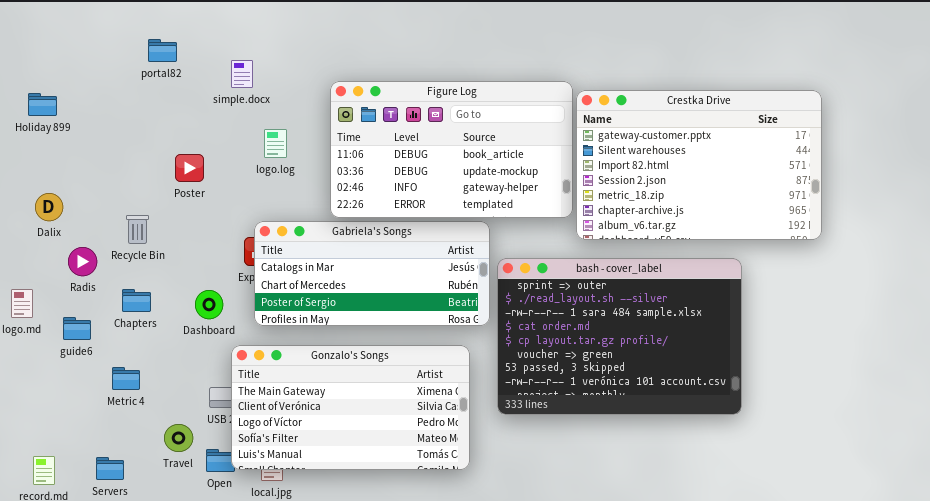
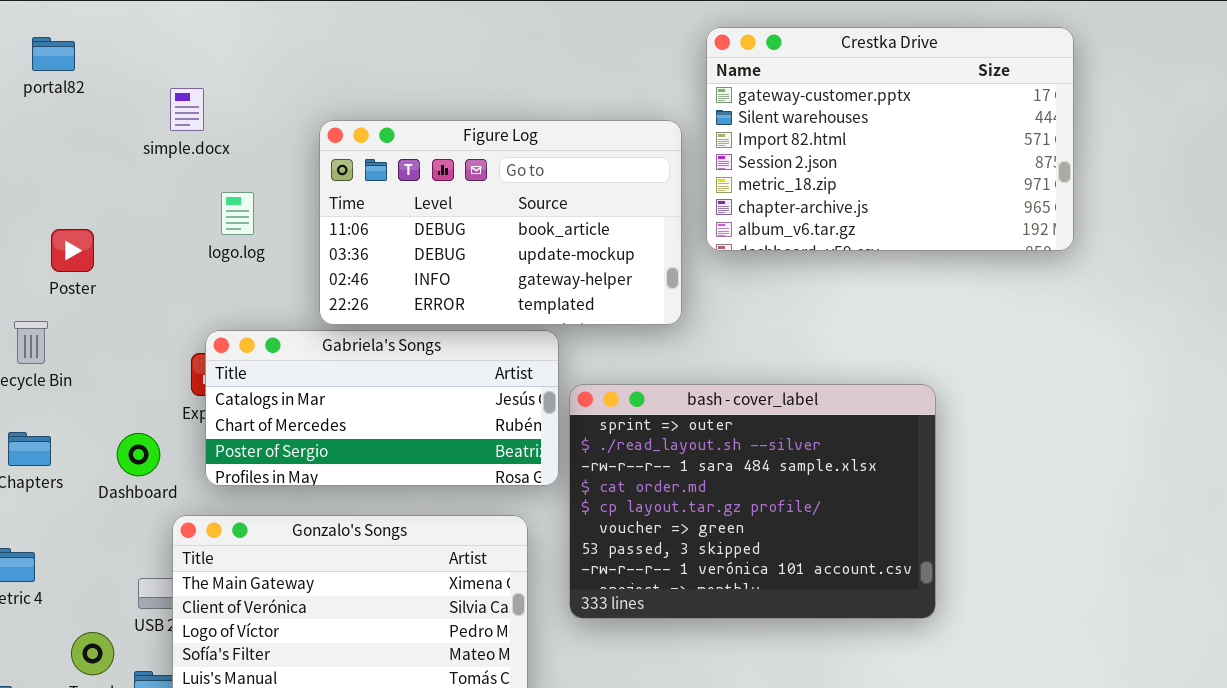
portal82: [148,39,177,62] -> [32,37,75,71], moved
Crestka Drive: [576,90,822,240] -> [706,27,1074,251], moved
Poster: [175,154,204,182] -> [51,229,94,272], moved

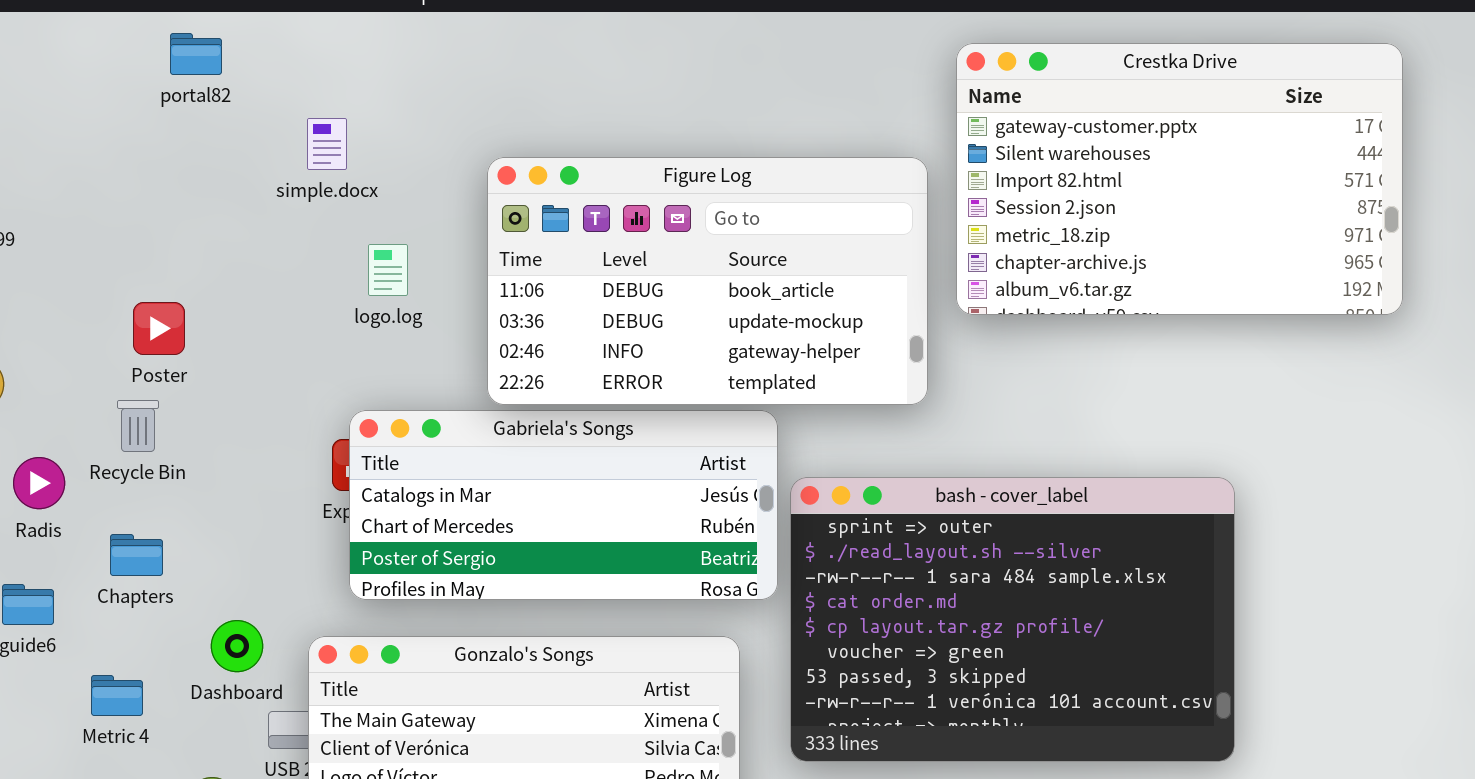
portal82: [32,37,75,71] -> [170,33,222,75], moved
Poster: [51,229,94,272] -> [133,302,185,355], moved
Dashboard: [117,433,160,476] -> [211,620,263,672], moved

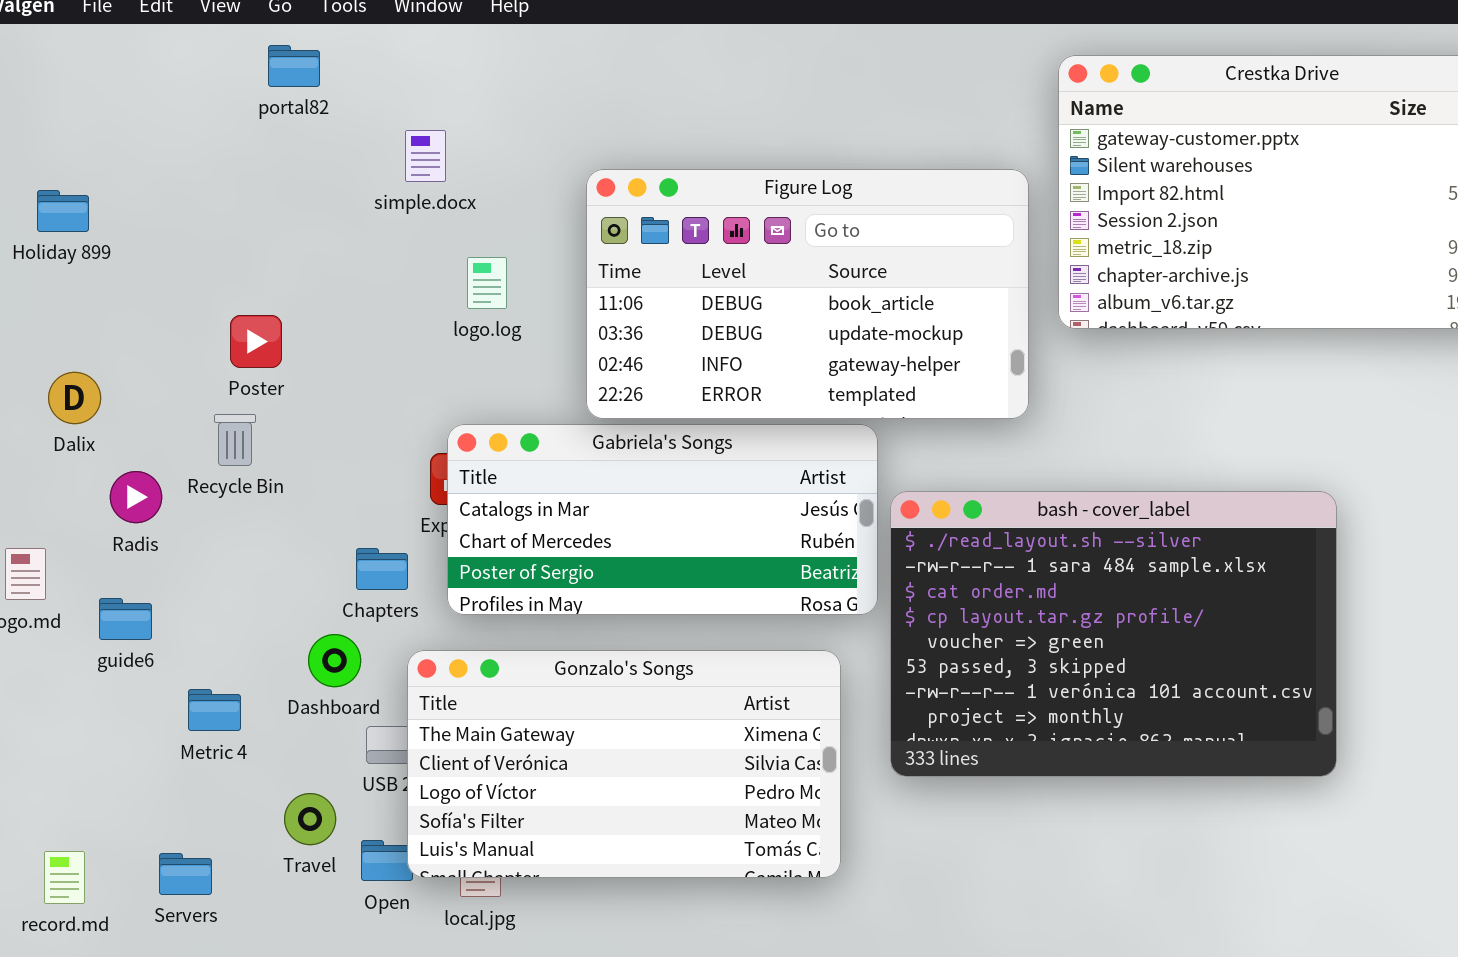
bash - cover_label: [790,477,1235,762] -> [890,491,1337,777], scrolled down 1 row
Chapters: [110,534,163,576] -> [356,548,408,590], moved

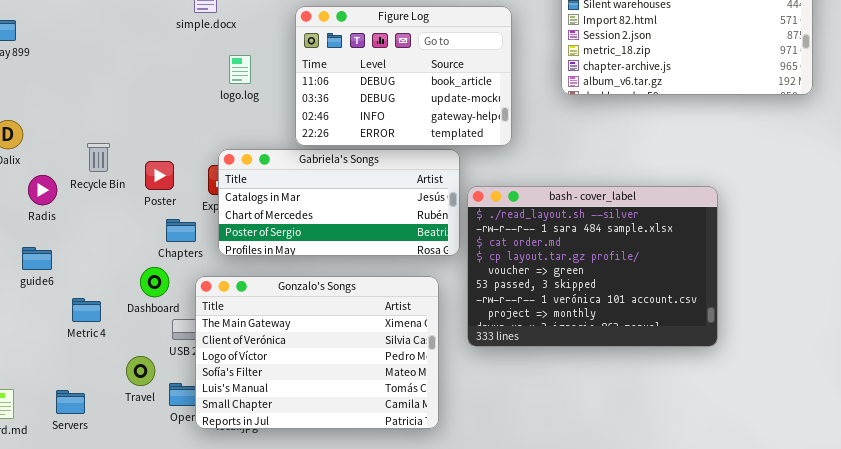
Figure Log: [586,169,1029,419] -> [295,6,512,146], resized
Poster: [230,315,282,368] -> [145,161,174,190], moved
Gonzalo's Songs: [407,650,841,878] -> [195,276,439,429], resized

